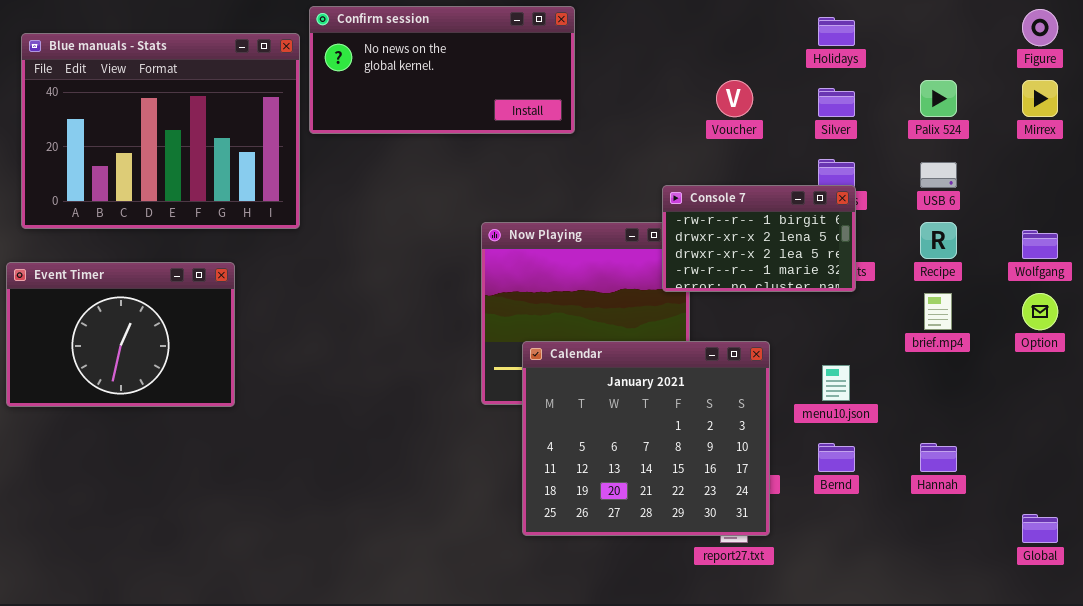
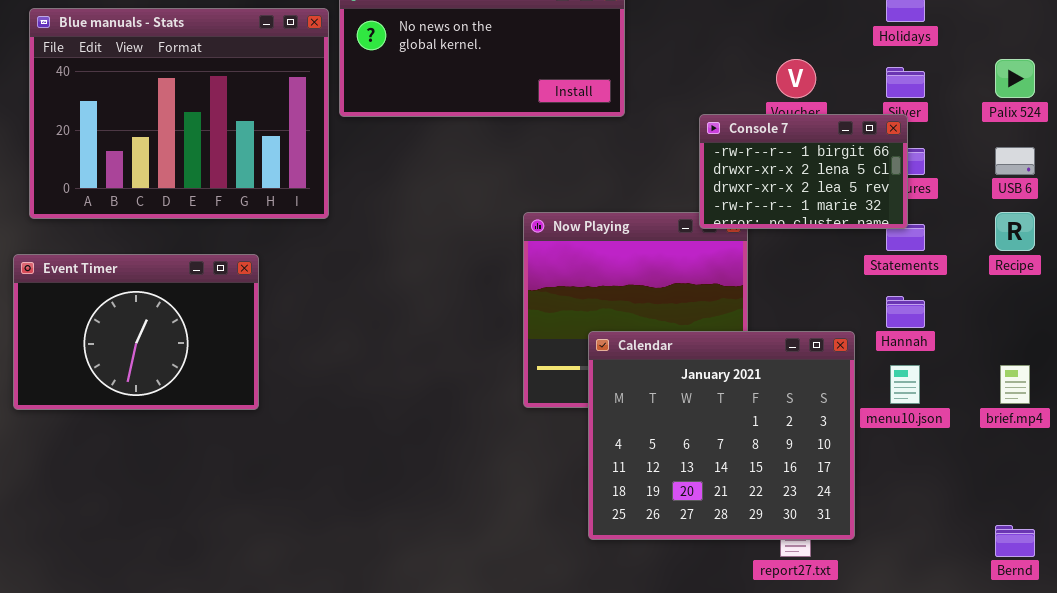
Console 7: [662,185,856,292] -> [699,114,908,229], moved
brief.mp4: [924,293,952,330] -> [1000,365,1030,404], moved
Calendar: [522,341,770,536] -> [588,331,855,540], moved
Bernd: [818,443,855,472] -> [995,525,1035,557], moved
Hannah: [920,443,957,472] -> [886,296,925,328], moved

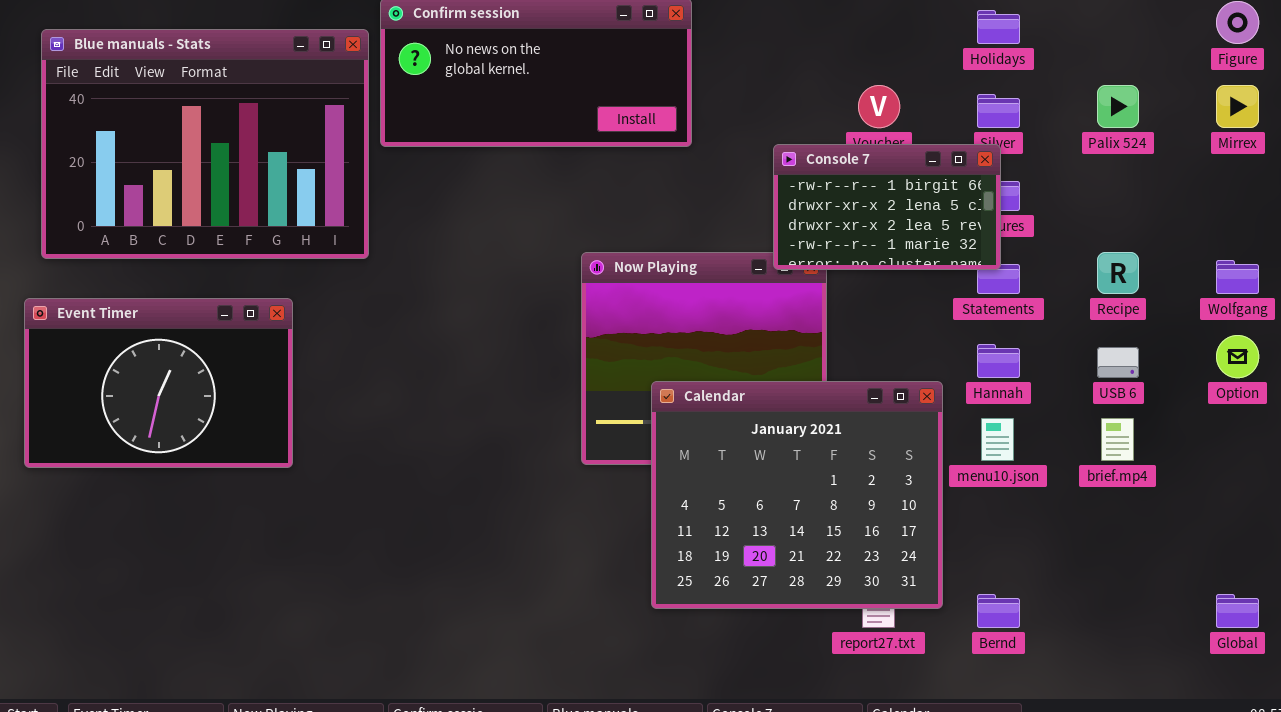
USB 6: [995,147,1035,175] -> [1097,347,1139,378], moved
Bernd: [995,525,1035,557] -> [977,594,1020,628], moved

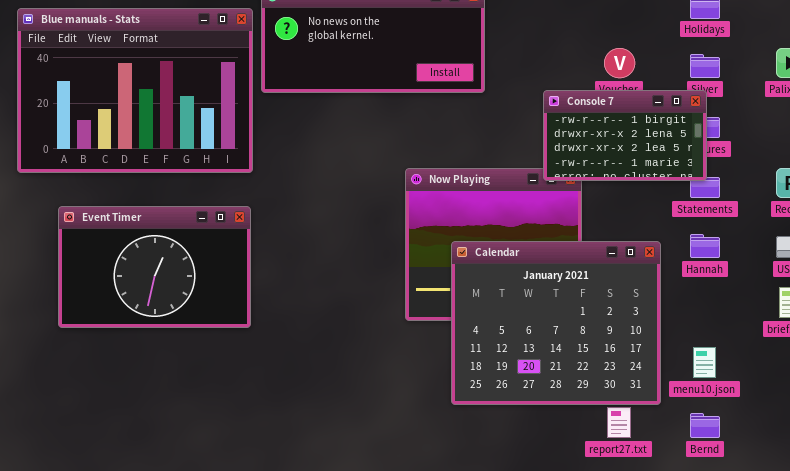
Event Timer: [24,298,293,468] -> [58,206,251,328], moved
Calendar: [651,381,943,609] -> [451,241,661,405], moved
menu10.json: [981,418,1014,461] -> [693,347,716,378], moved

